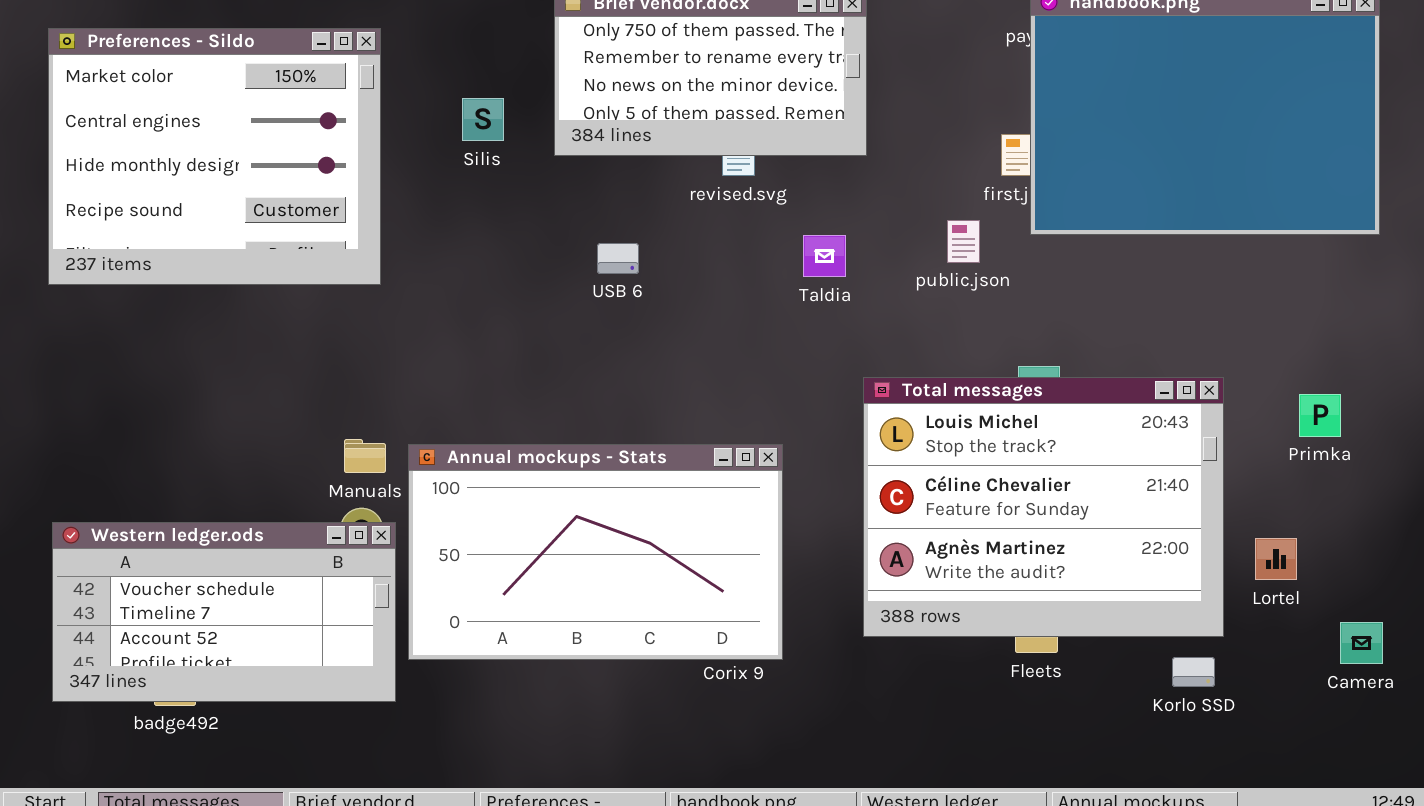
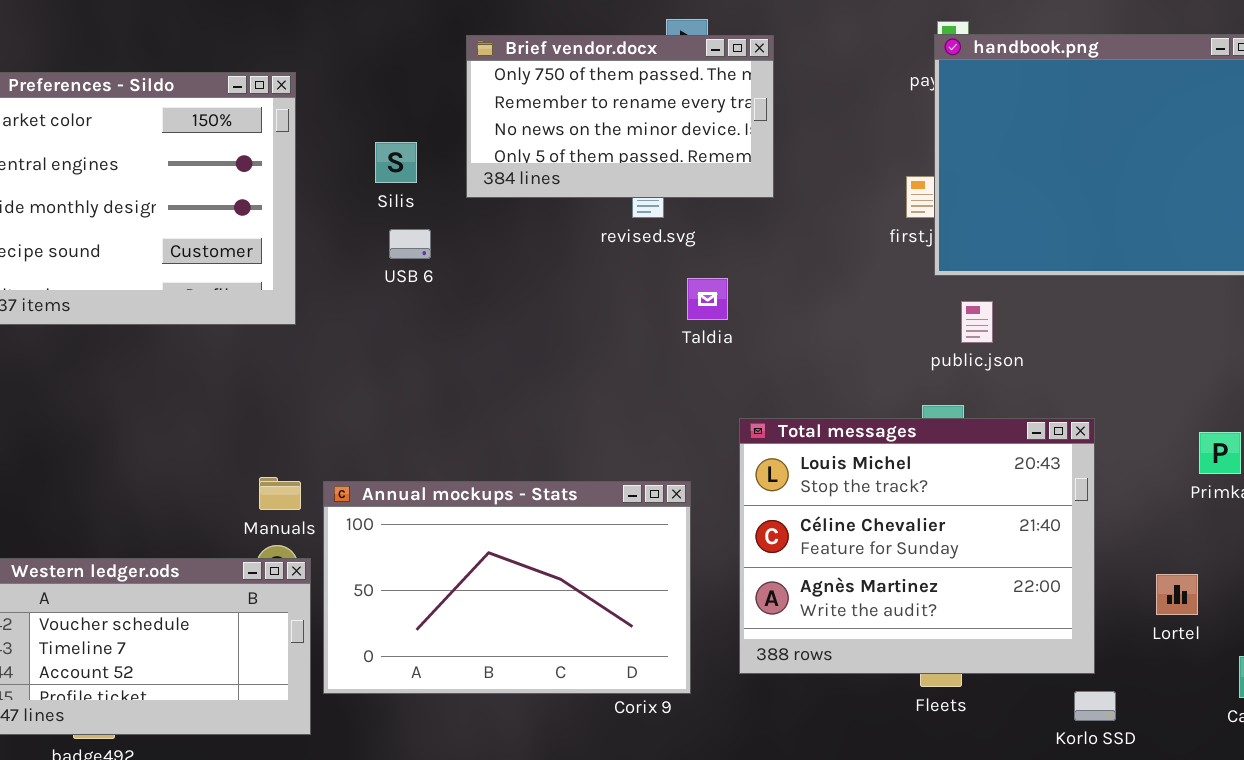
public.json: [947,220,980,263] -> [961,301,993,343], moved
Taldia: [803,235,846,277] -> [687,278,728,320], moved
USB 6: [597,243,639,274] -> [389,229,431,259], moved
Total messages: [863,377,1224,637] -> [739,418,1095,674], moved

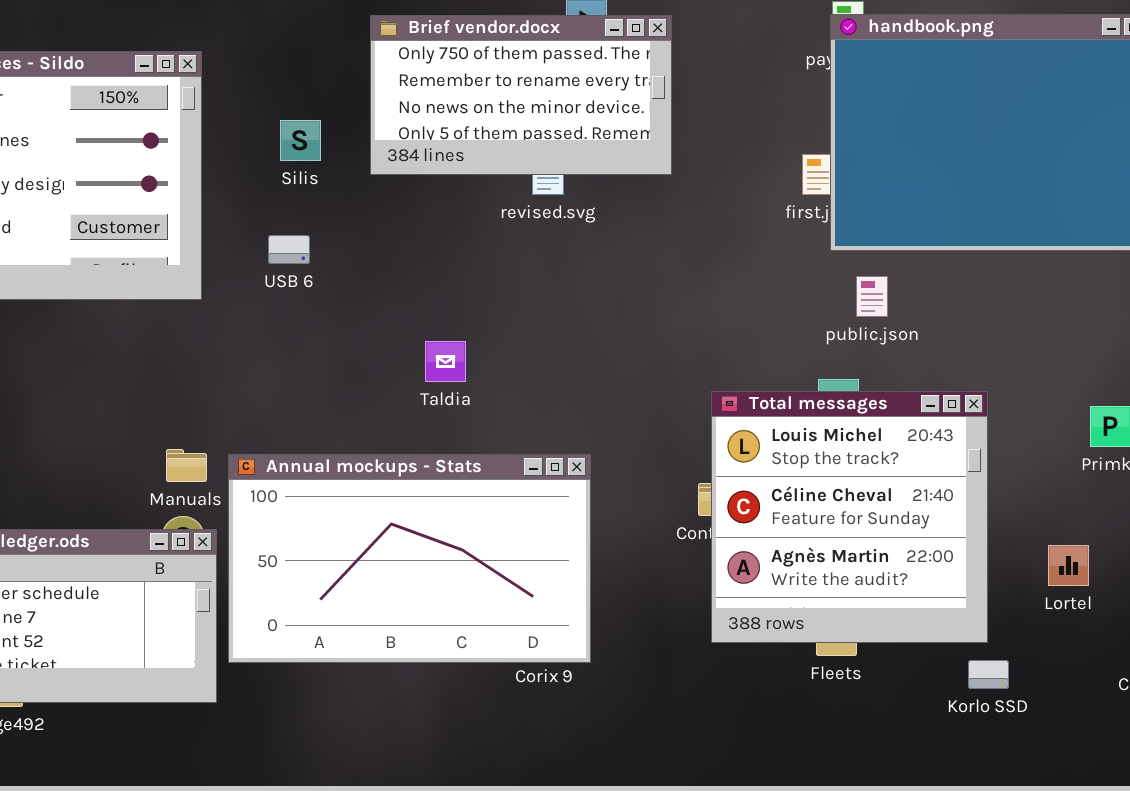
USB 6: [389,229,431,259] -> [268,235,310,264], moved
Taldia: [687,278,728,320] -> [425,341,466,382], moved
Total messages: [739,418,1095,674] -> [711,391,988,643], resized

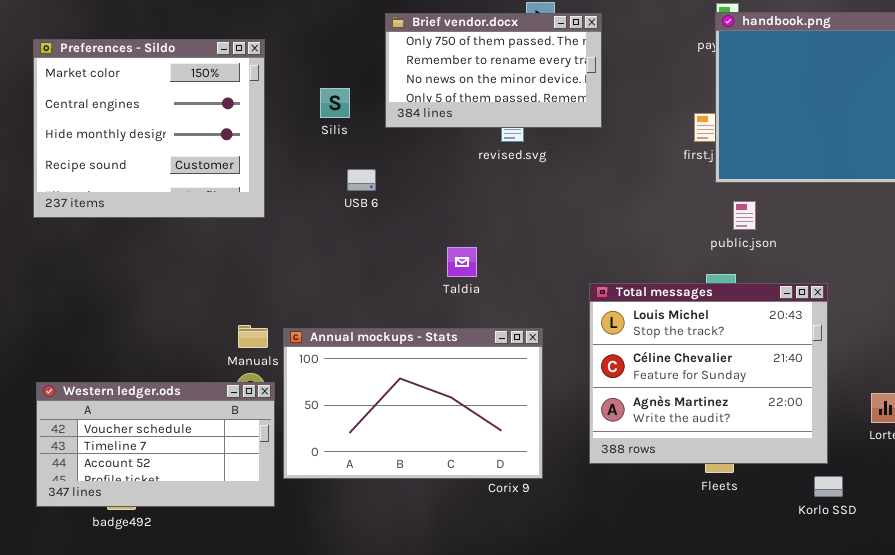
USB 6: [268,235,310,264] -> [347,169,376,191], moved
Taldia: [425,341,466,382] -> [447,247,477,277], moved
Total messages: [711,391,988,643] -> [589,283,828,464], resized

